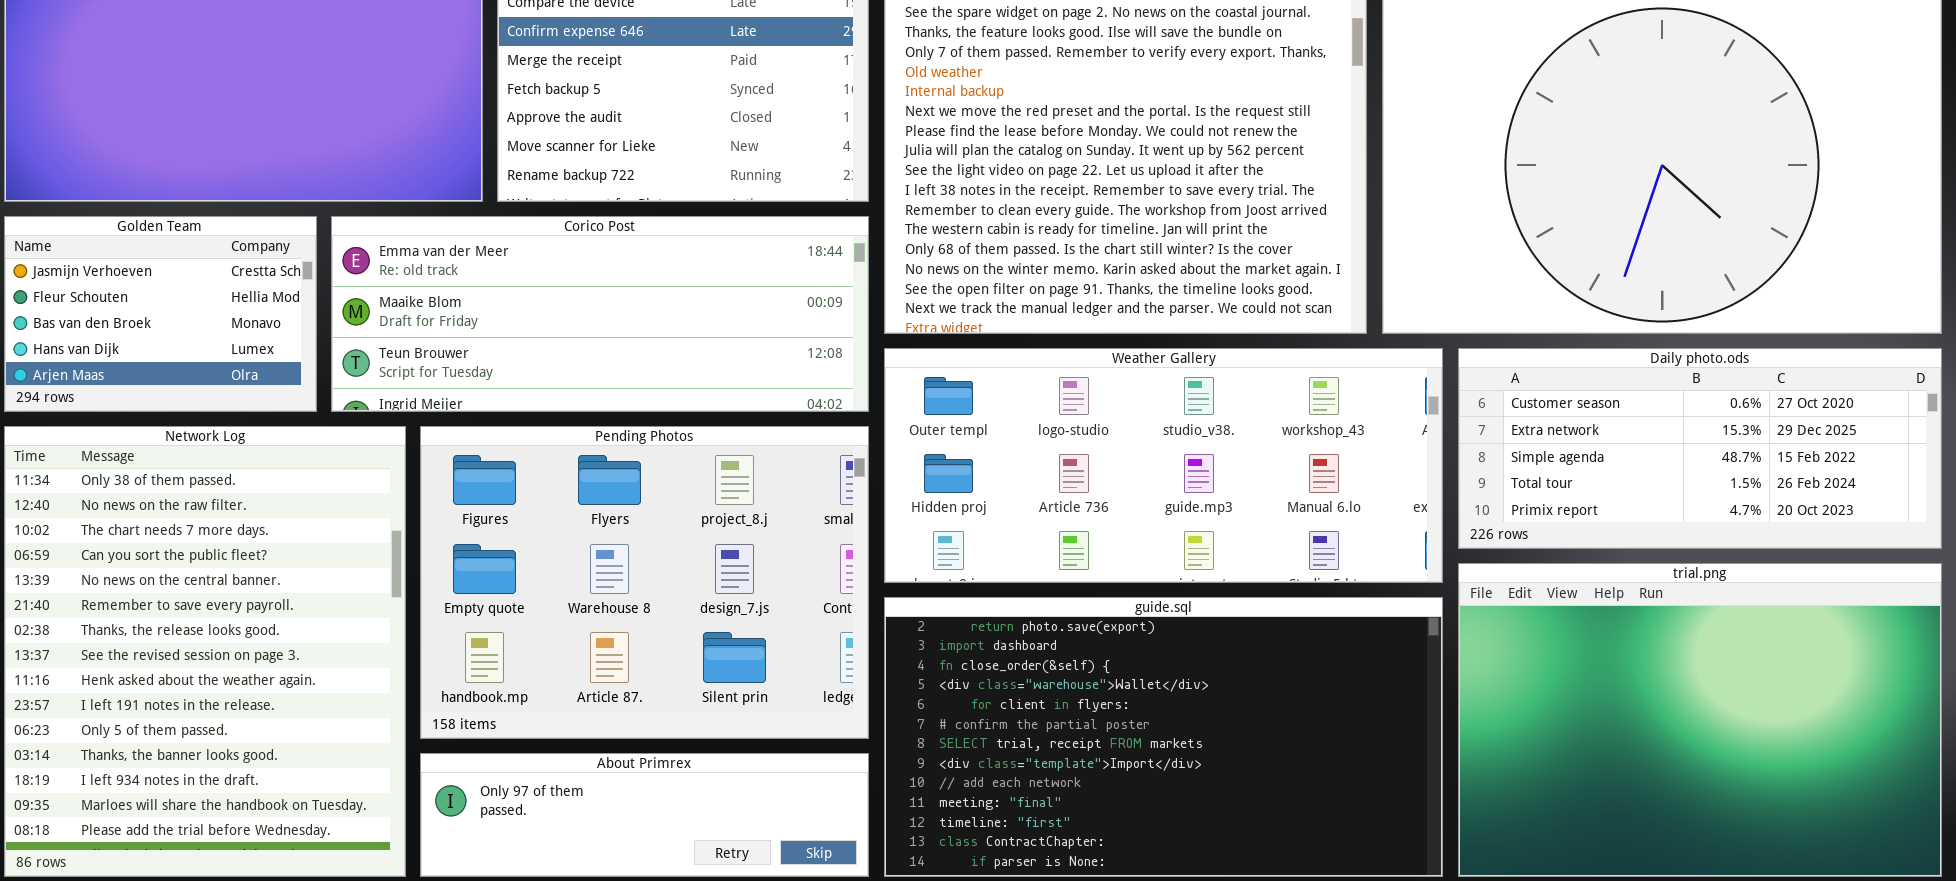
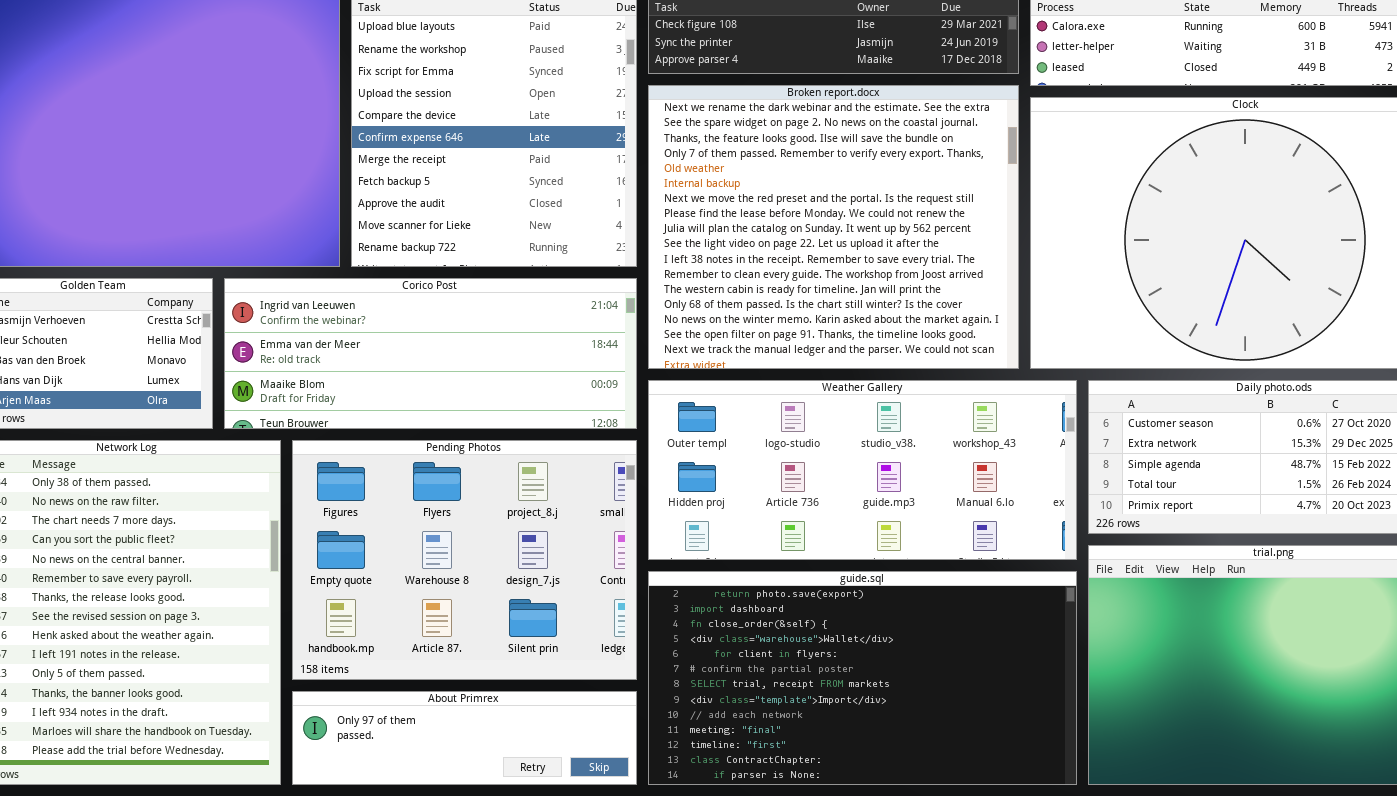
Corico Post: [331,216,869,412] -> [224,278,637,429], scrolled up 1 row

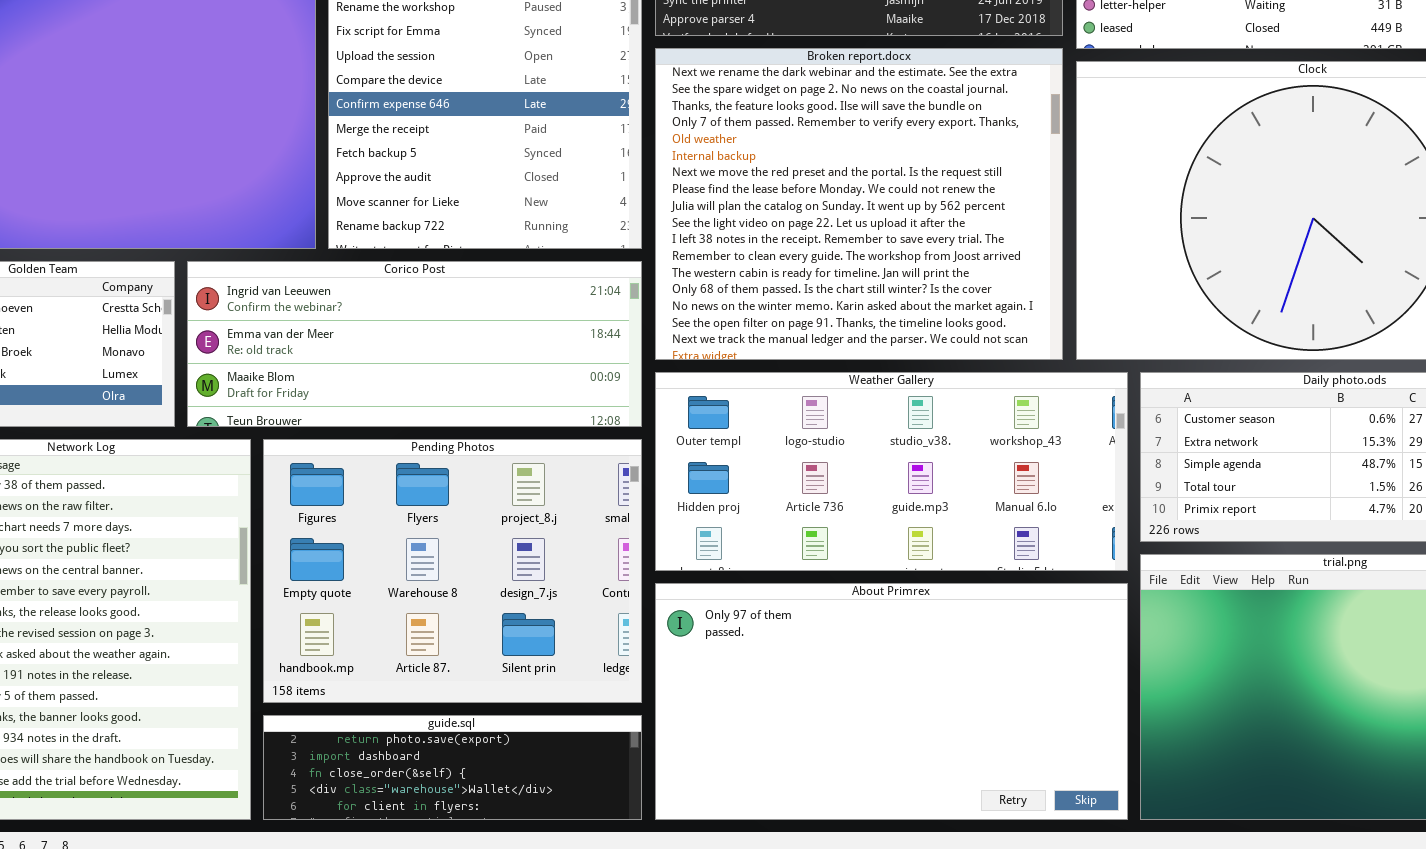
guide.sql: [648,571,1077,785] -> [263,715,642,820], moved, resized
About Primrex: [292,691,637,785] -> [655,583,1128,820], moved, resized

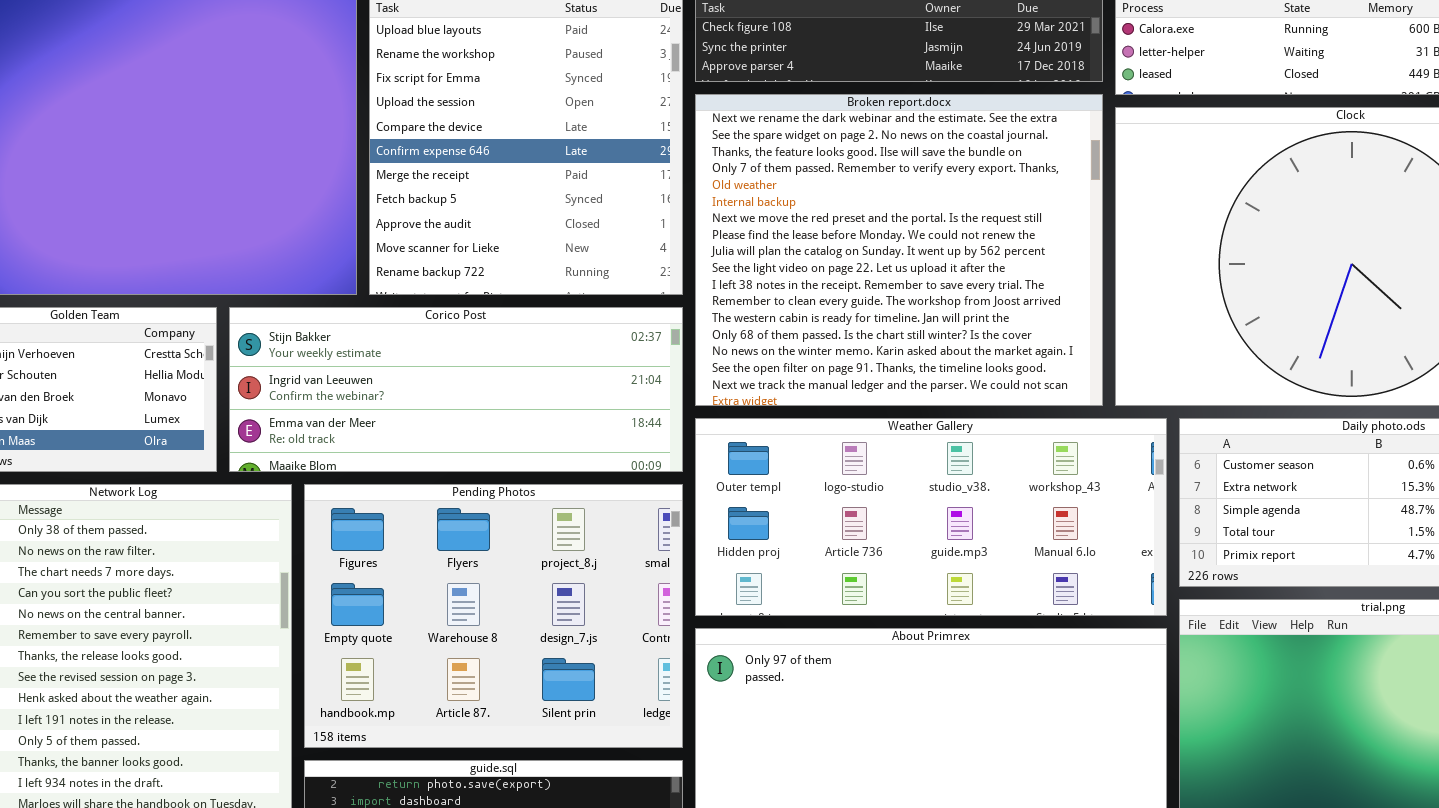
Corico Post: [187,261,642,427] -> [229,307,683,472], scrolled up 1 row

